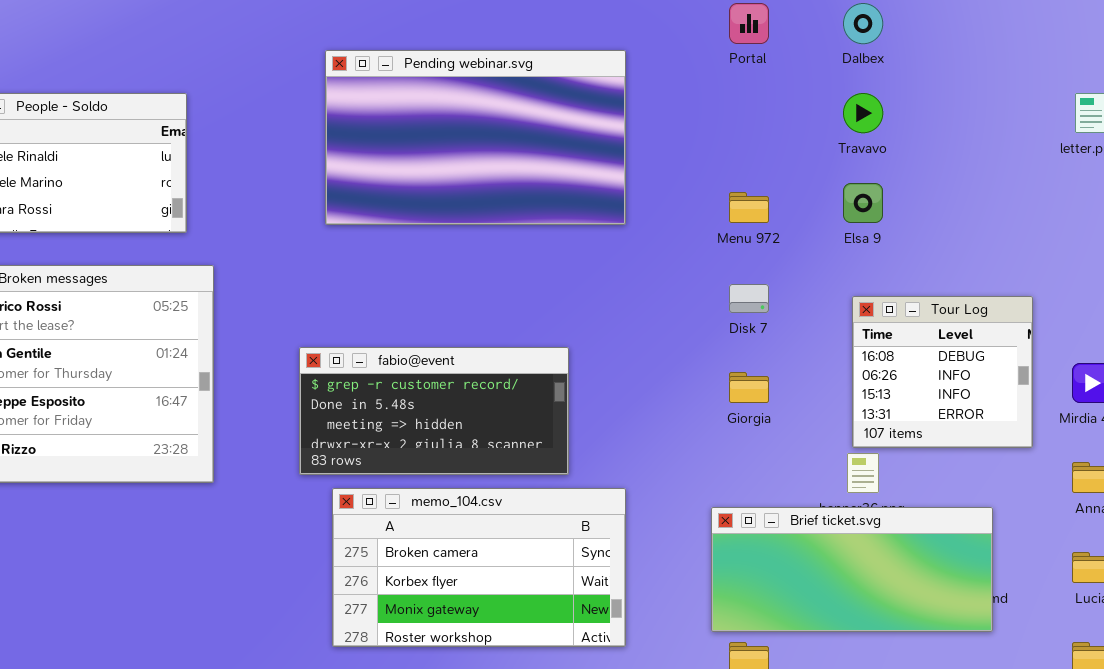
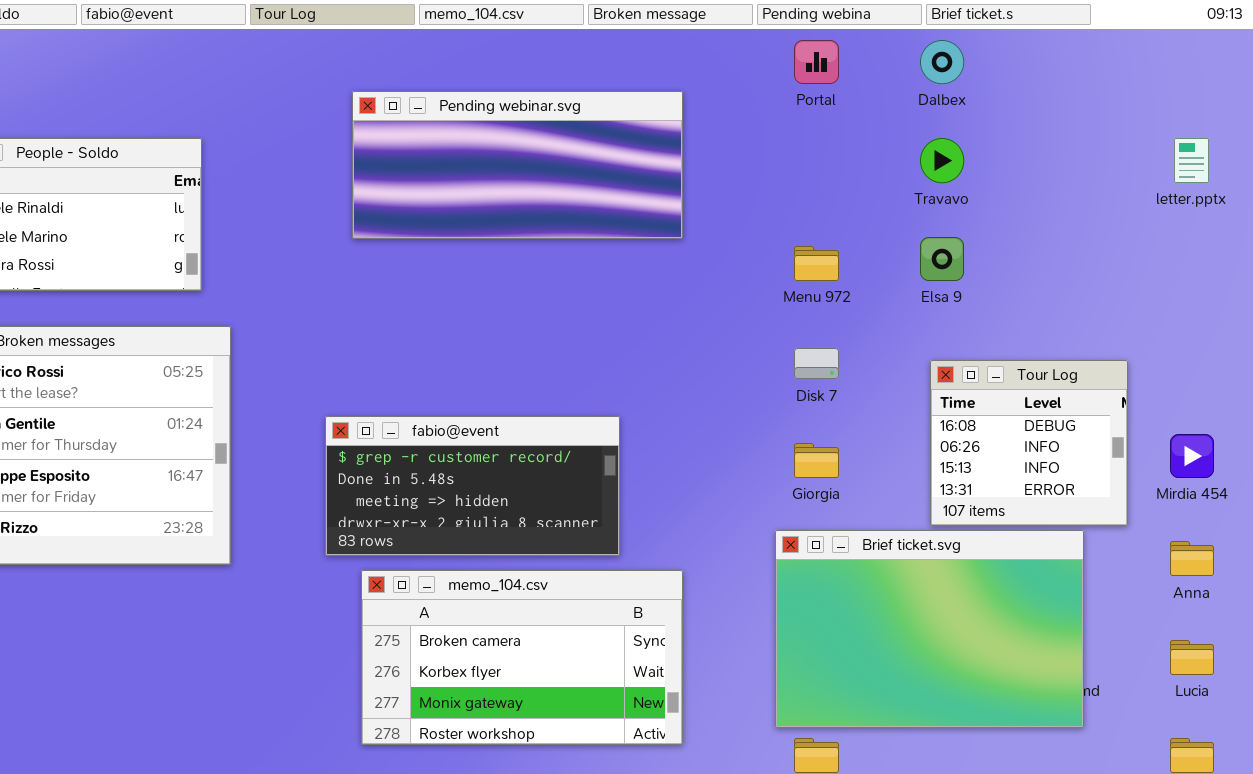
Pending webinar.svg: [325,50,626,225] -> [352,91,683,239], resized
Brief ticket.svg: [711,507,993,632] -> [775,530,1084,728], resized

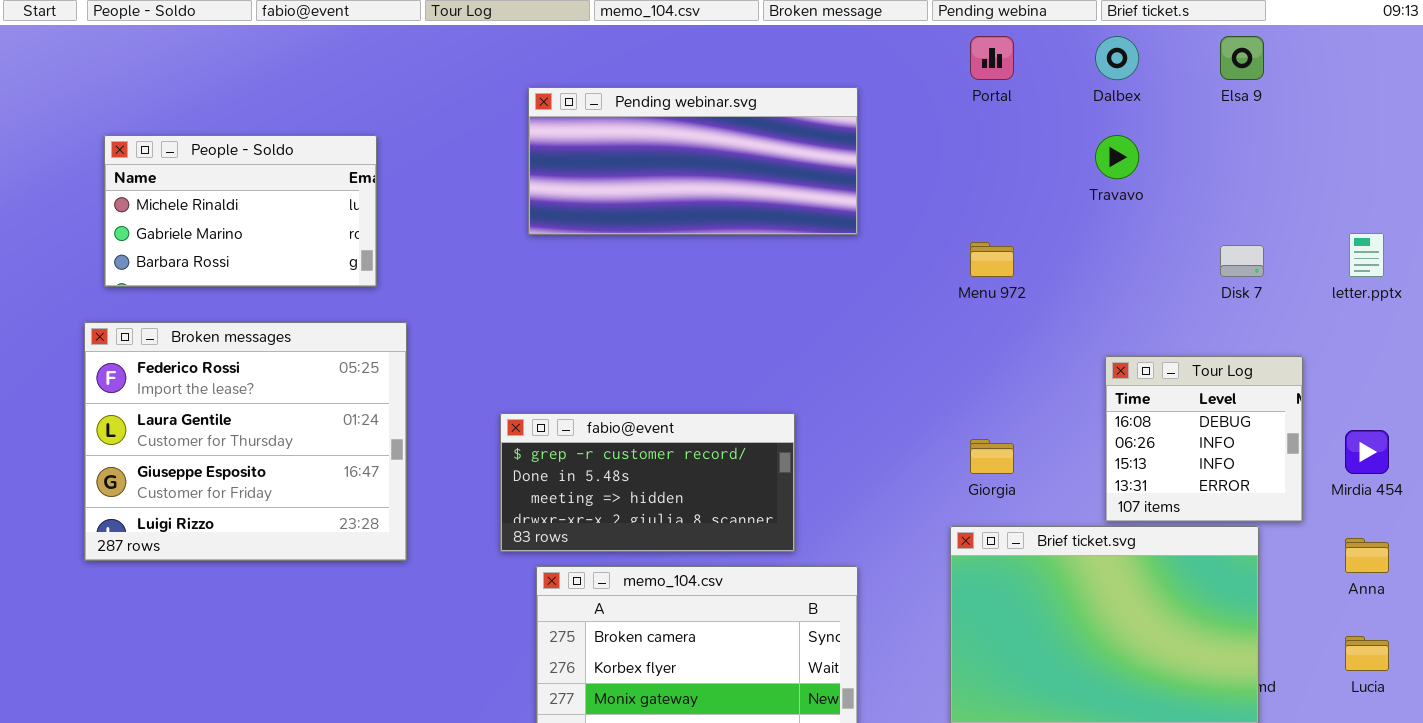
letter.pptx: [1174,138,1209,183] -> [1349,233,1384,277], moved
Elsa 9: [920,237,964,281] -> [1220,36,1264,80], moved
Disk 7: [794,348,839,379] -> [1220,245,1264,277], moved

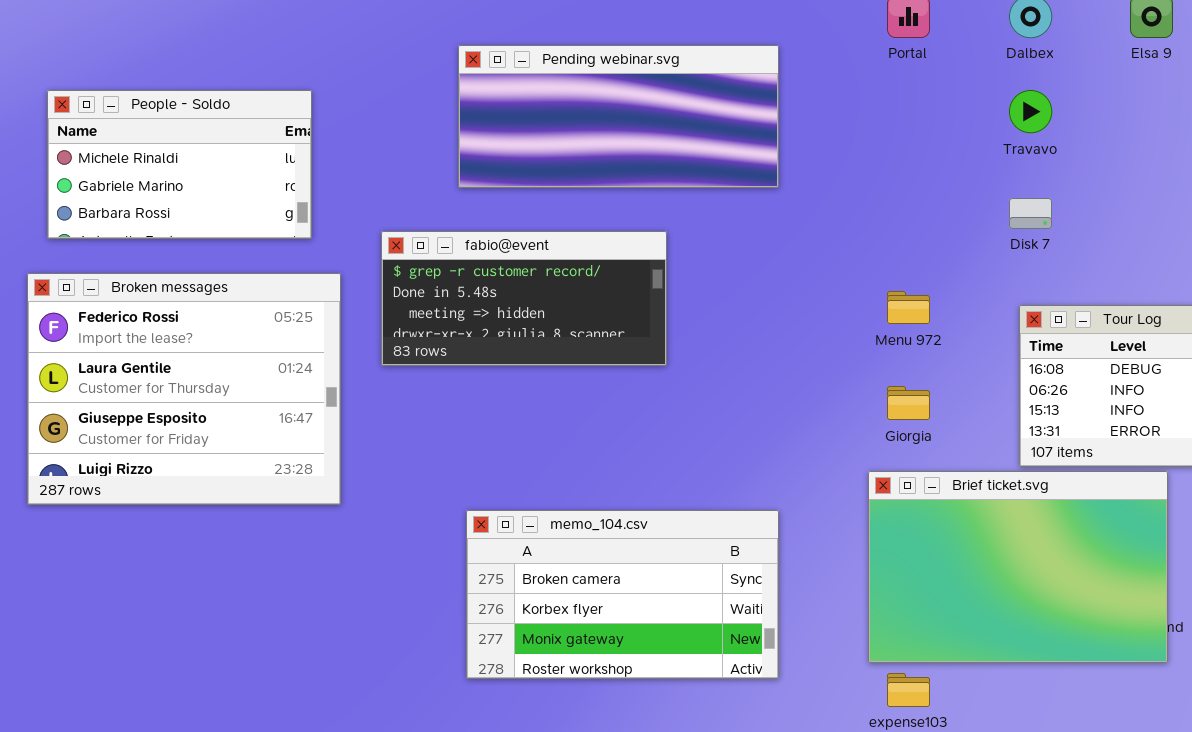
Menu 972: [970,242,1014,277] -> [887,291,930,324], moved
Disk 7: [1220,245,1264,277] -> [1009,198,1052,229], moved
fabio@event: [500,413,795,552] -> [381,231,667,366], moved

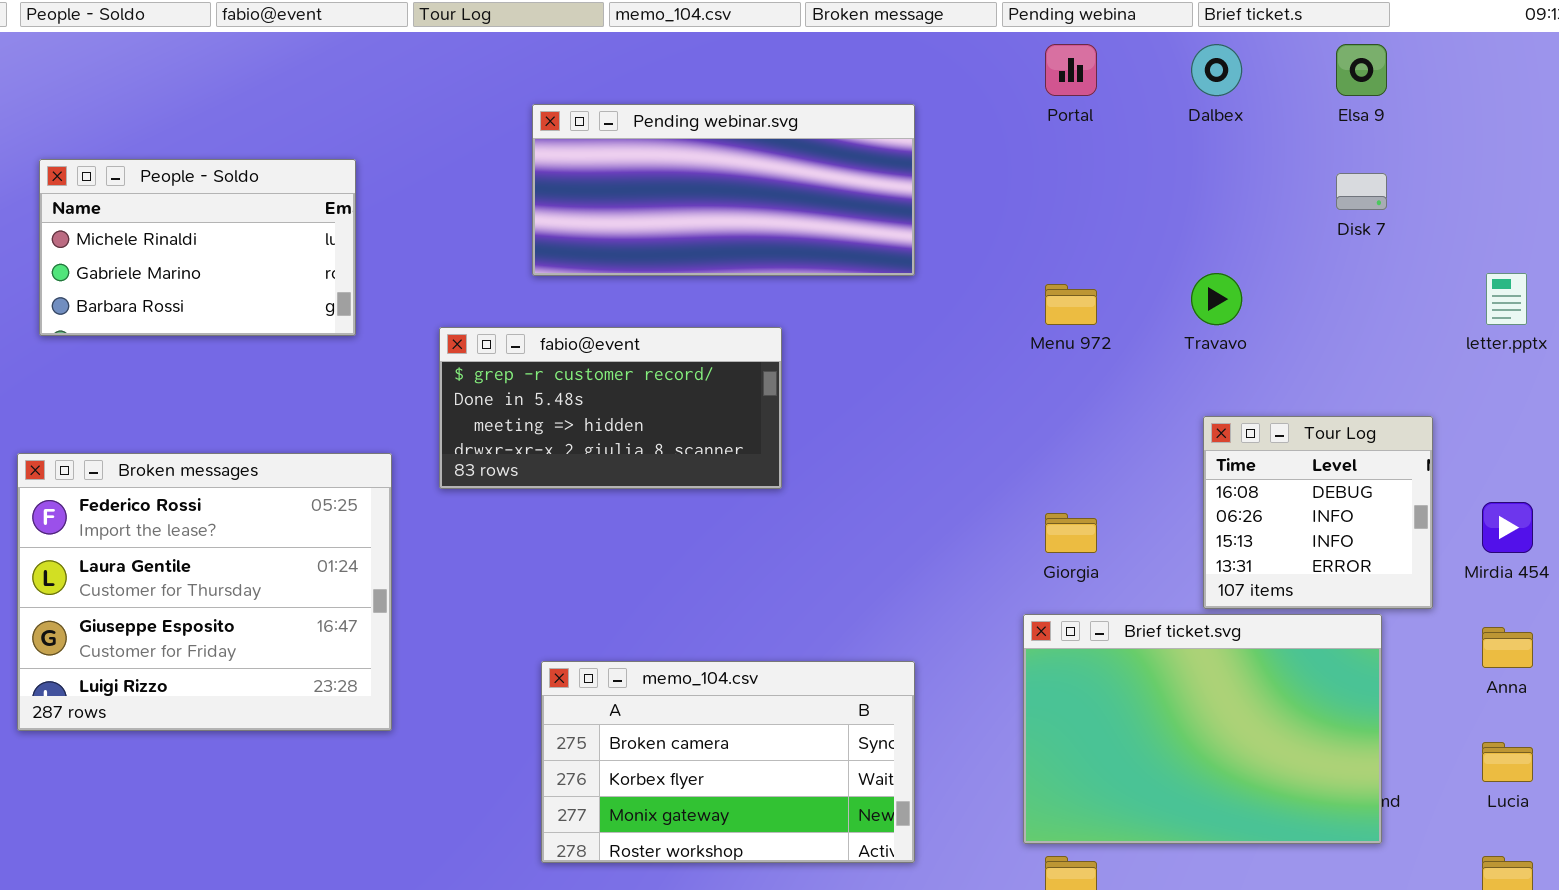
Travavo: [1009,90,1052,133] -> [1191,273,1242,325], moved
Disk 7: [1009,198,1052,229] -> [1336,173,1387,210], moved
Broken messages: [27,273,341,505] -> [17,453,392,731], moved
Menu 972: [887,291,930,324] -> [1045,284,1097,325], moved

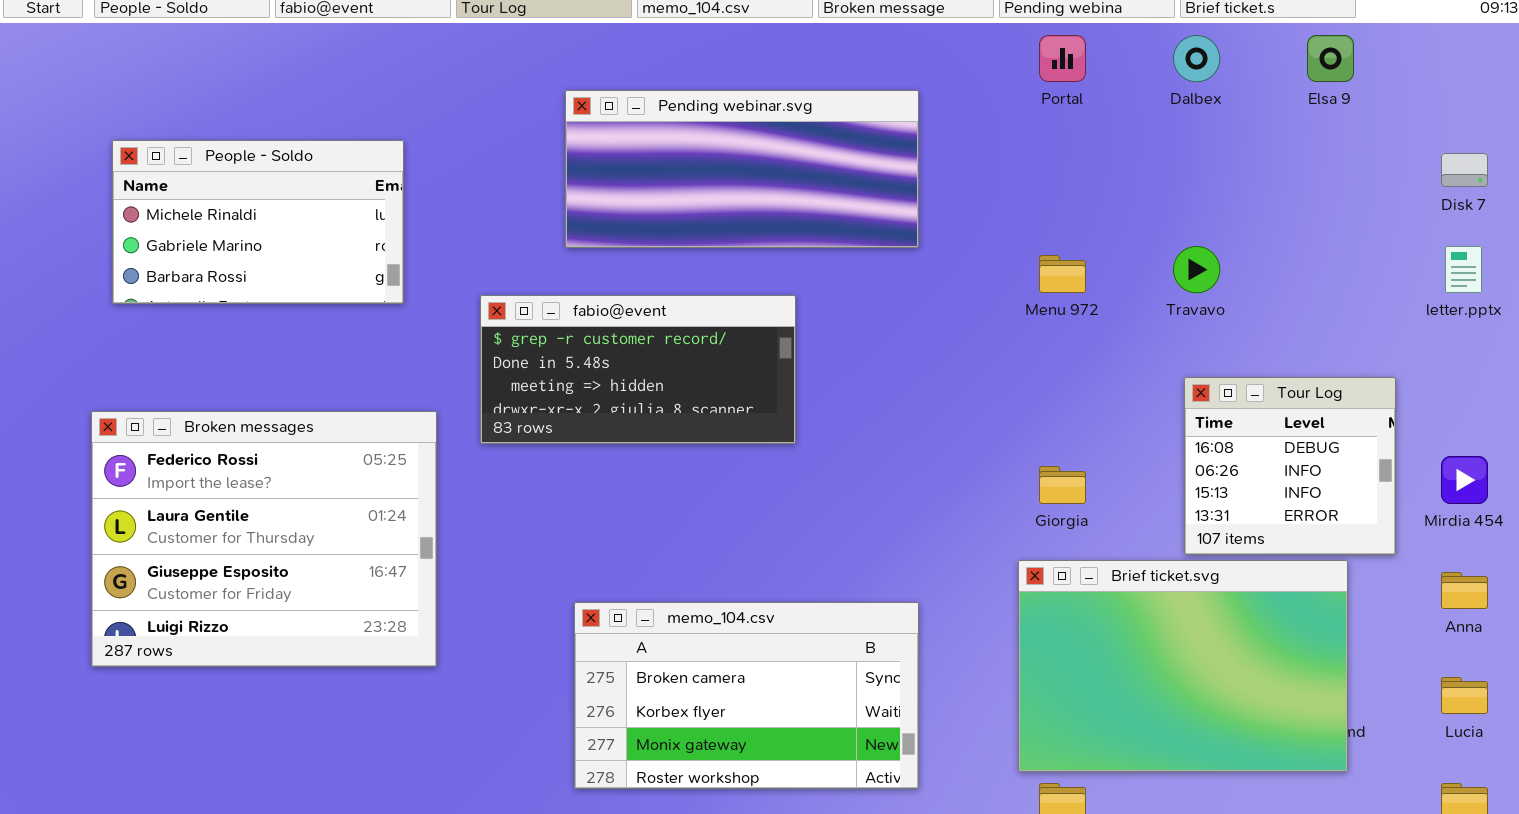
Disk 7: [1336,173,1387,210] -> [1441,153,1488,187], moved

